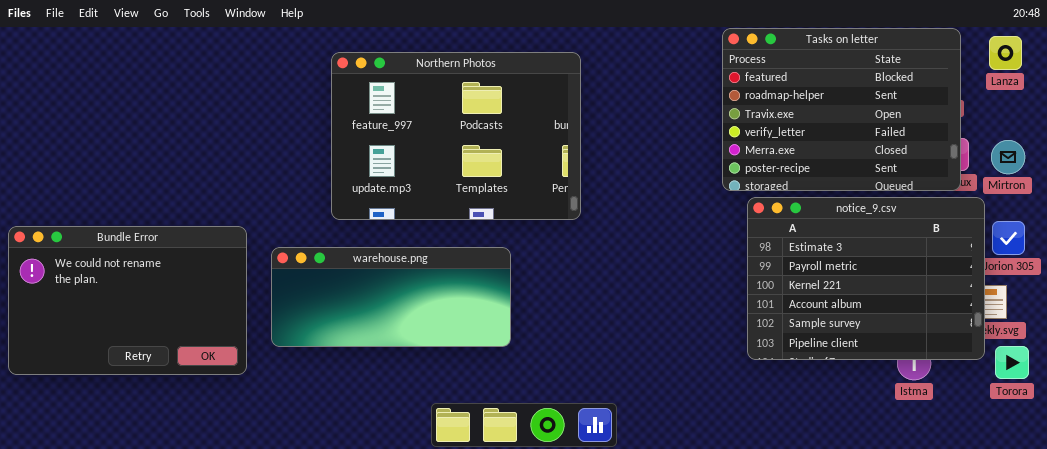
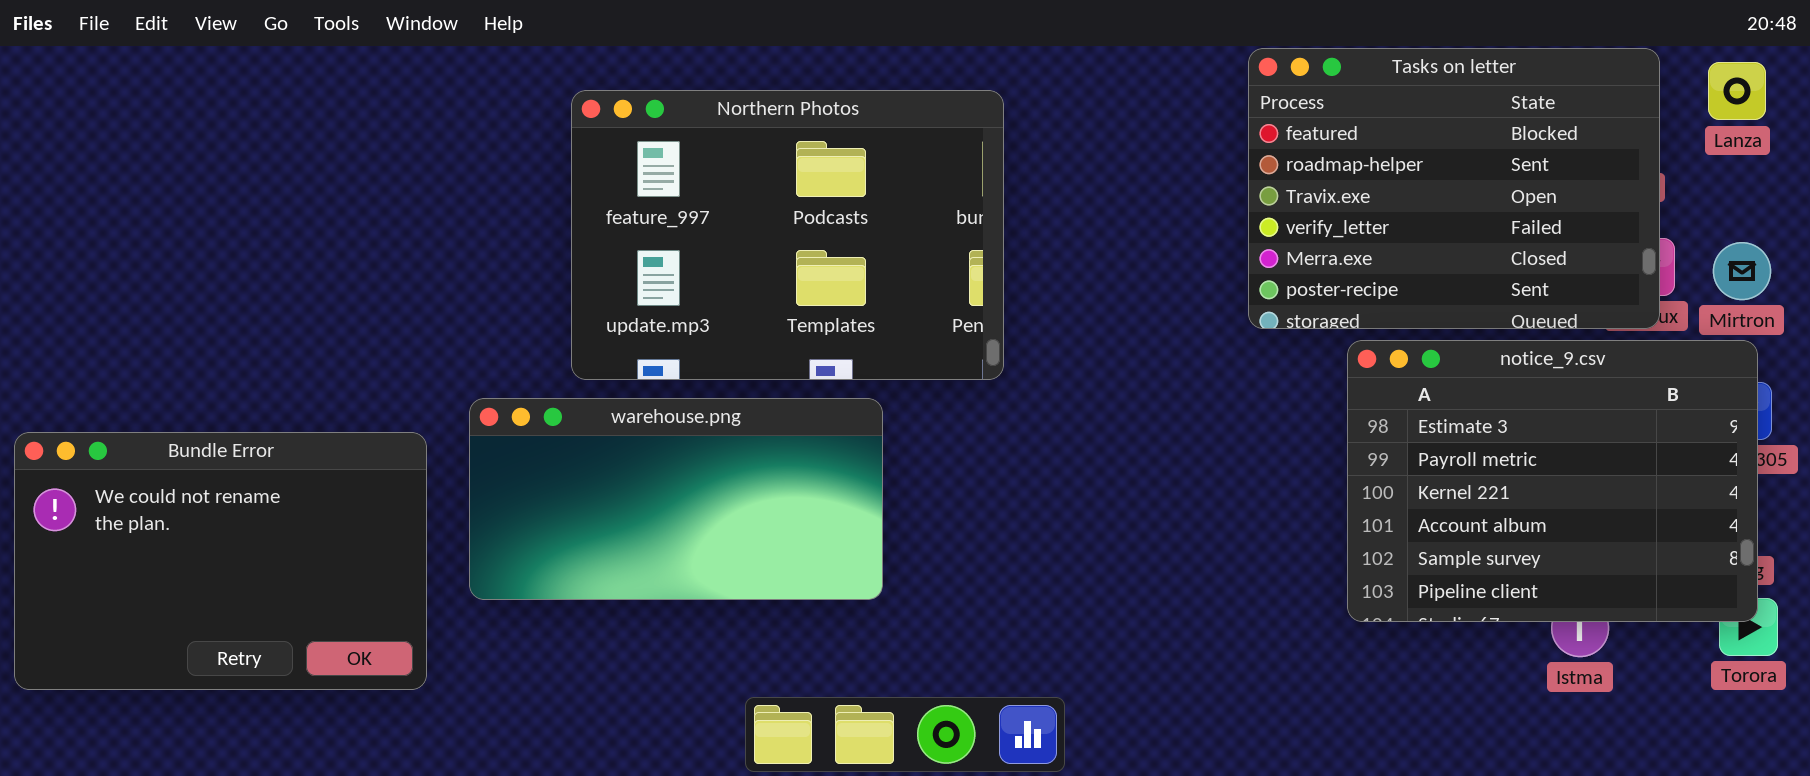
notice_9.csv: [747,197,985,360] -> [1347,340,1758,622], moved
Bundle Error: [8,226,247,375] -> [14,432,427,690], moved
warehouse.png: [271,247,511,347] -> [469,398,883,600], resized

